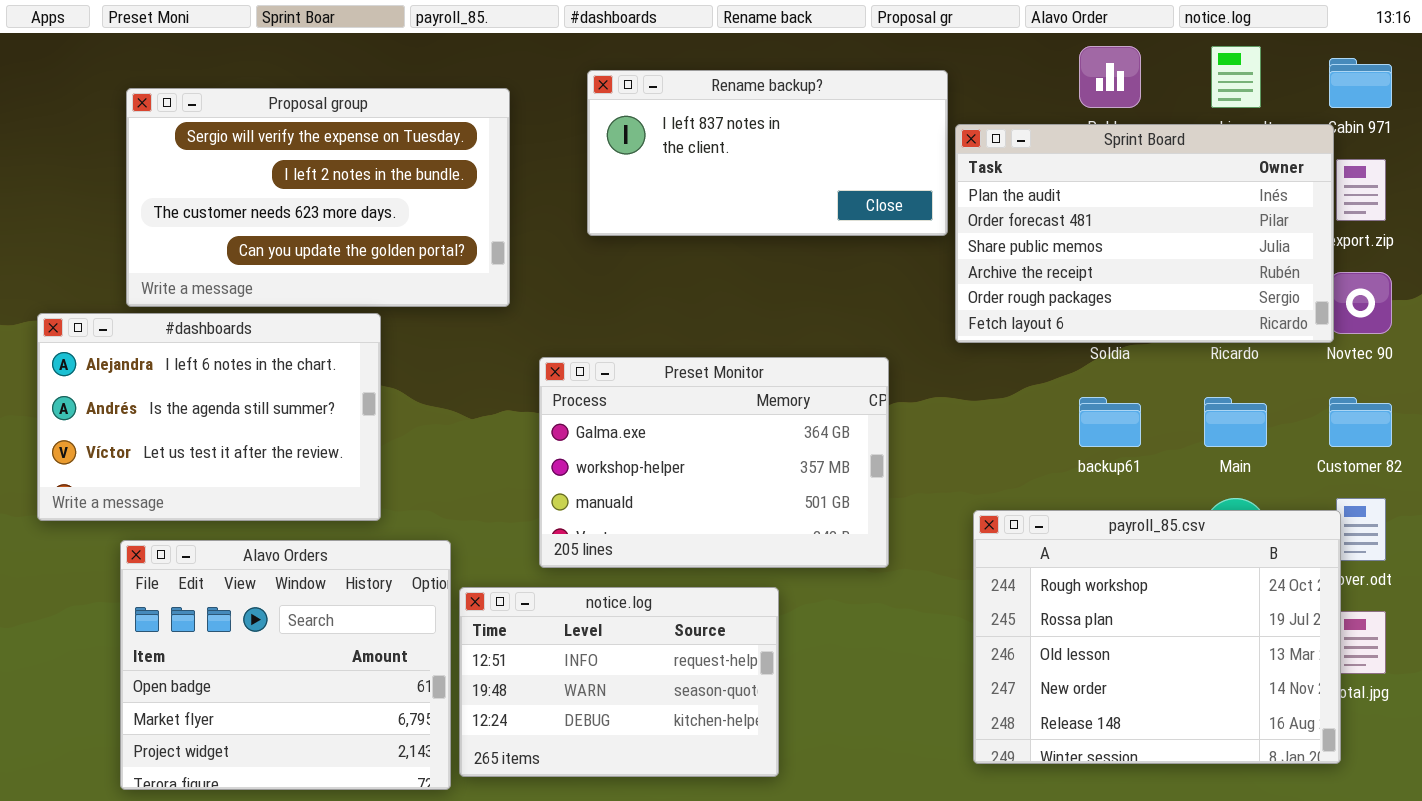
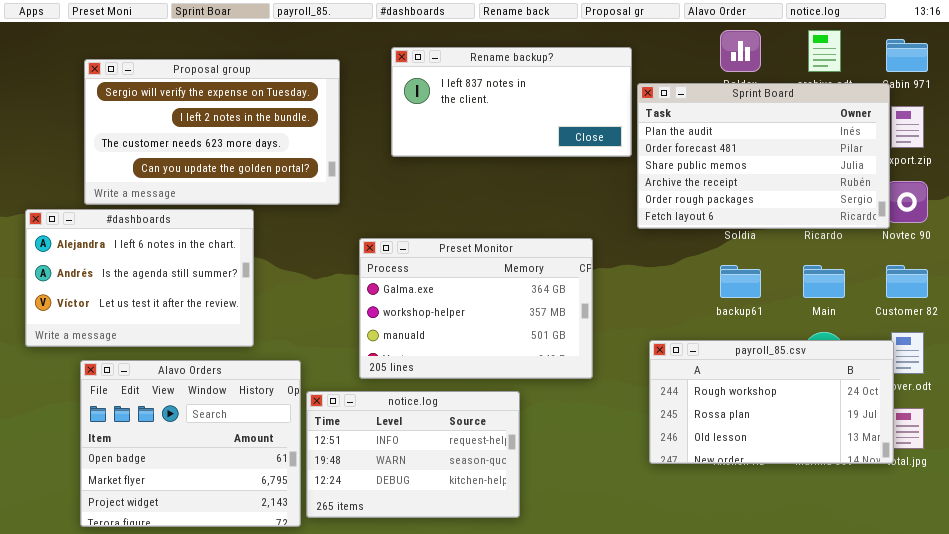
payroll_85.csv: [973,510,1341,764] -> [649,340,894,464], resized

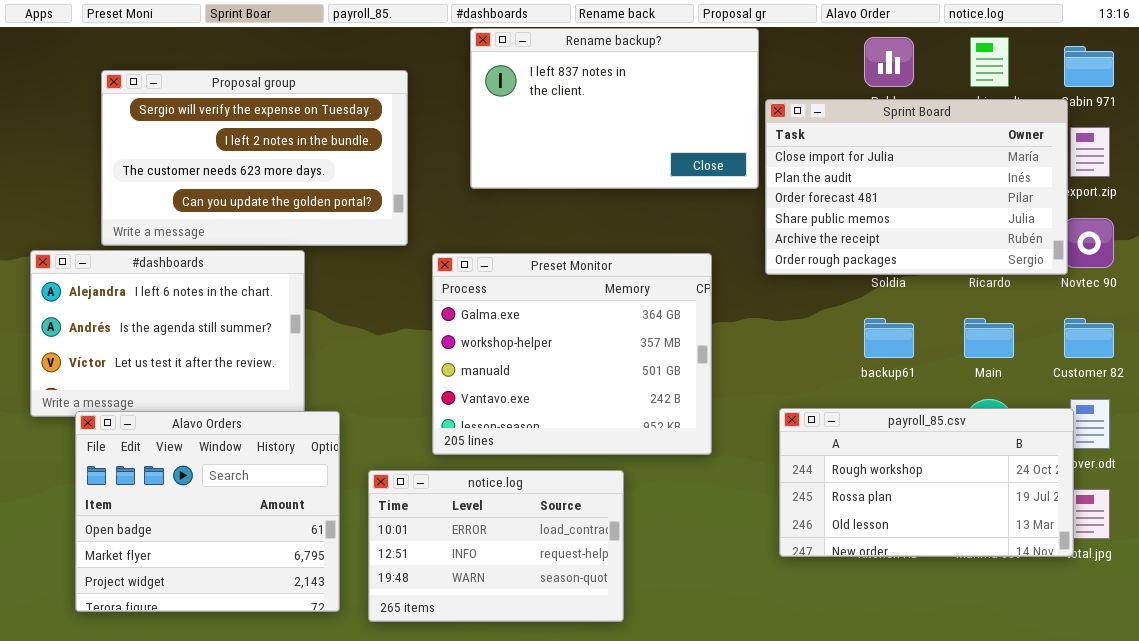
Rename backup?: [391,47,632,157] -> [470,28,759,189], resized
Sprint Board: [637,83,890,229] -> [765,99,1068,275], scrolled up 1 row
Preset Monitor: [359,238,593,379] -> [432,253,712,455], resized
Alavo Orders: [80,360,301,527] -> [75,411,340,612], moved
notice.log: [306,391,520,518] -> [368,470,624,622], scrolled up 1 row

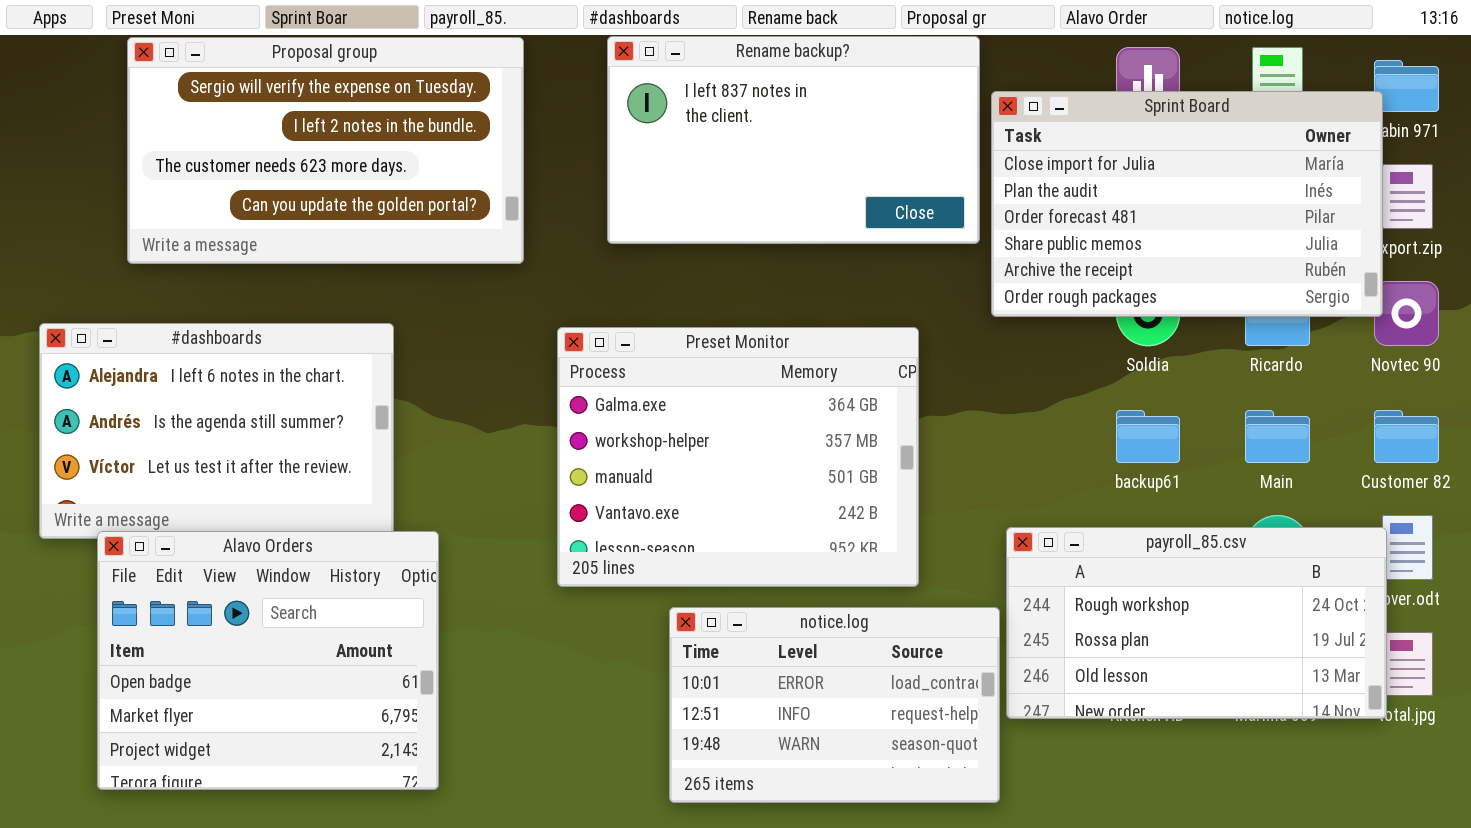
Proposal group: [101,70,408,246] -> [127,37,524,264], moved
Sprint Board: [765,99,1068,275] -> [991,91,1383,317], moved
notice.log: [368,470,624,622] -> [669,607,1000,803], moved

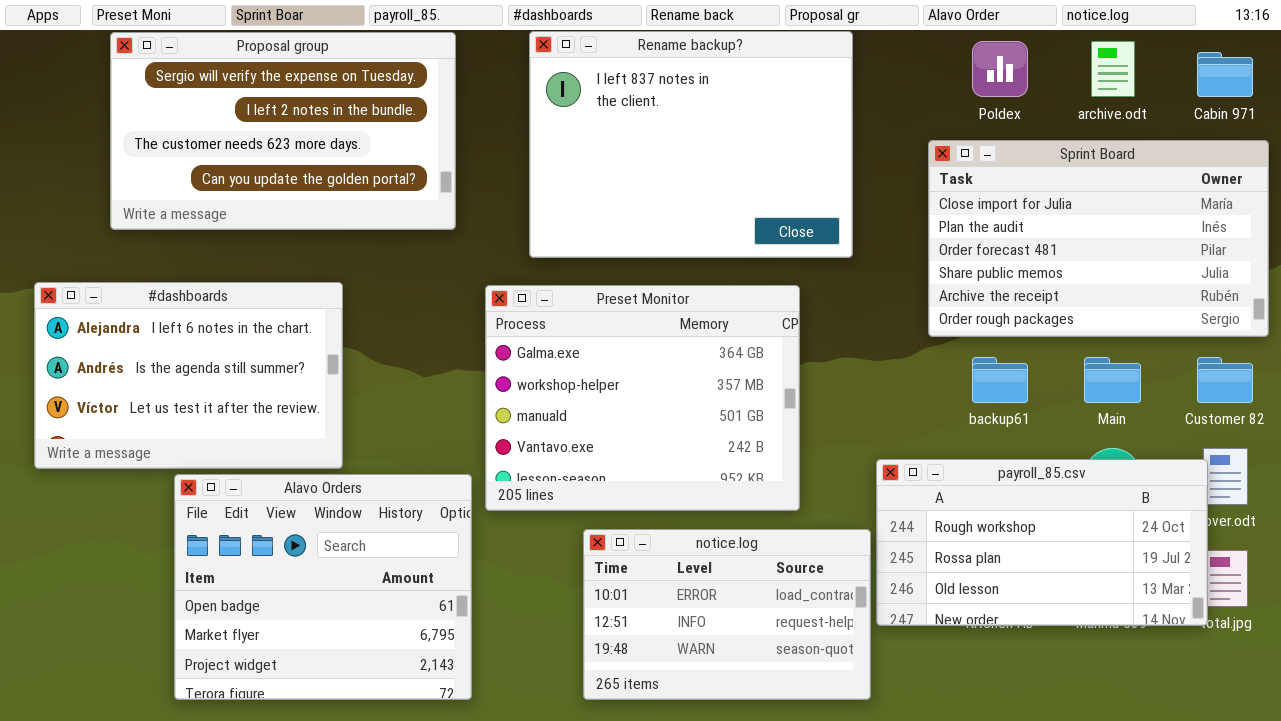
Rename backup?: [607,36,980,244] -> [529,31,853,258], resized
Sprint Board: [991,91,1383,317] -> [928,140,1269,337], moved
Alavo Orders: [97,531,439,790] -> [174,474,472,700], moved

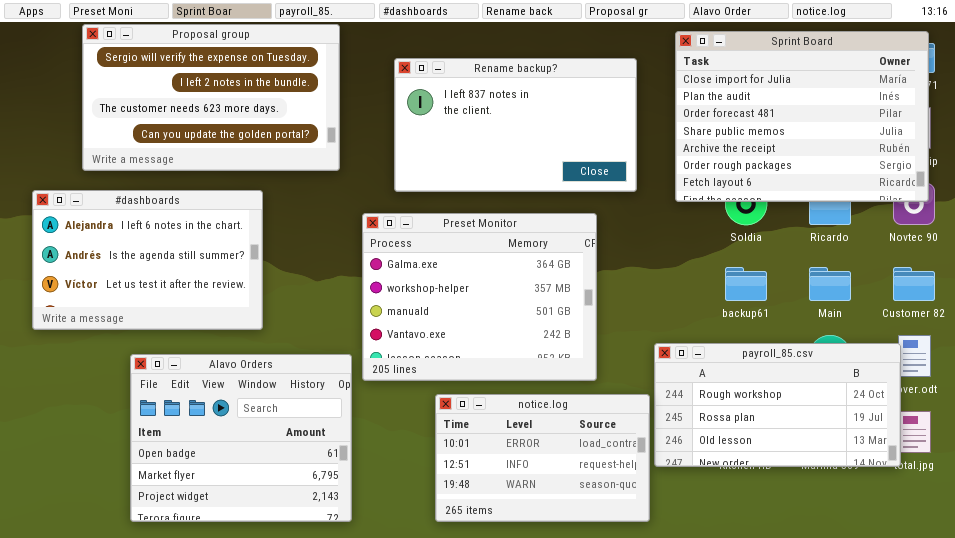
Rename backup?: [529,31,853,258] -> [394,58,637,192], resized
Sprint Board: [928,140,1269,337] -> [675,31,929,202], moved, resized
#dashboards: [34,282,343,469] -> [32,190,263,330], moved

